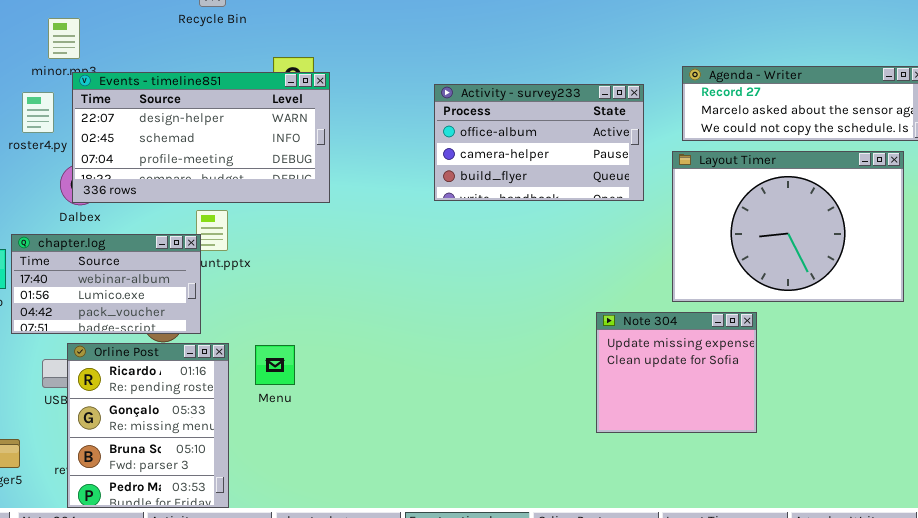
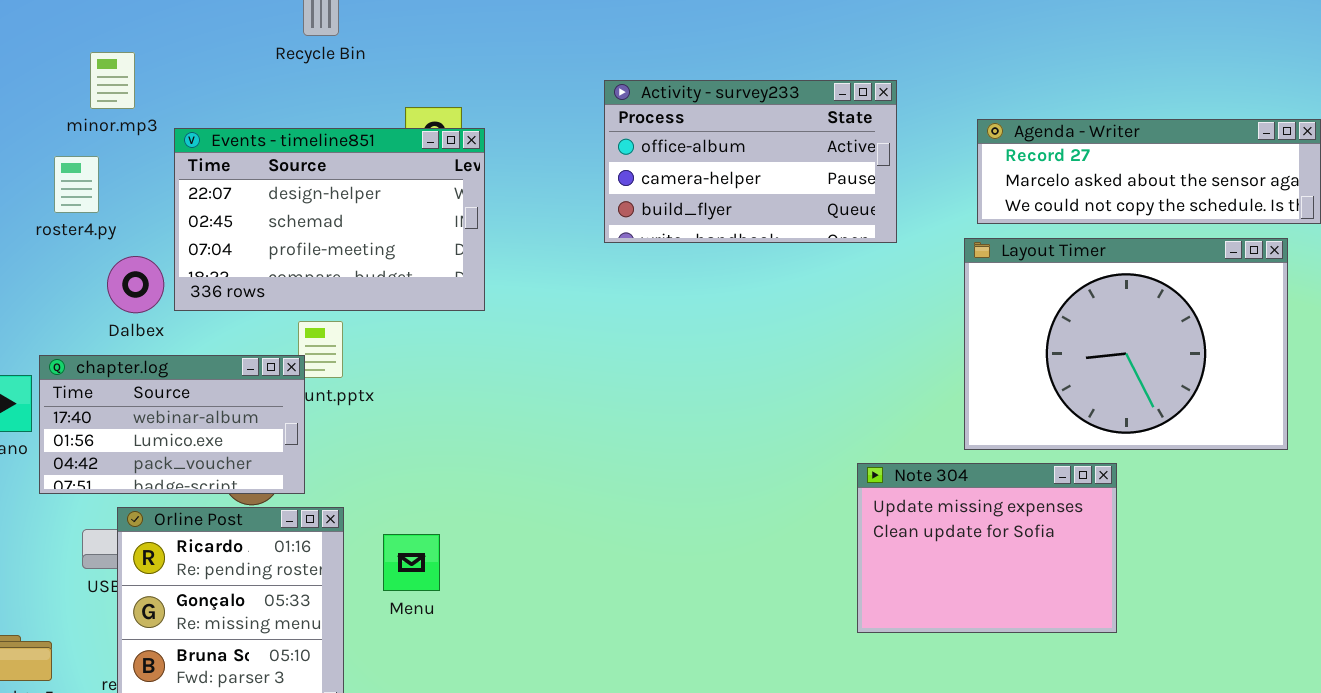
Events - timeline851: [72,72,330,203] -> [174,128,485,311], resized
Activity - survey233: [434,84,644,201] -> [604,80,897,243], moved
Note 304: [596,312,757,433] -> [857,463,1117,633], resized
Menu: [255,345,295,385] -> [383,534,440,591], moved

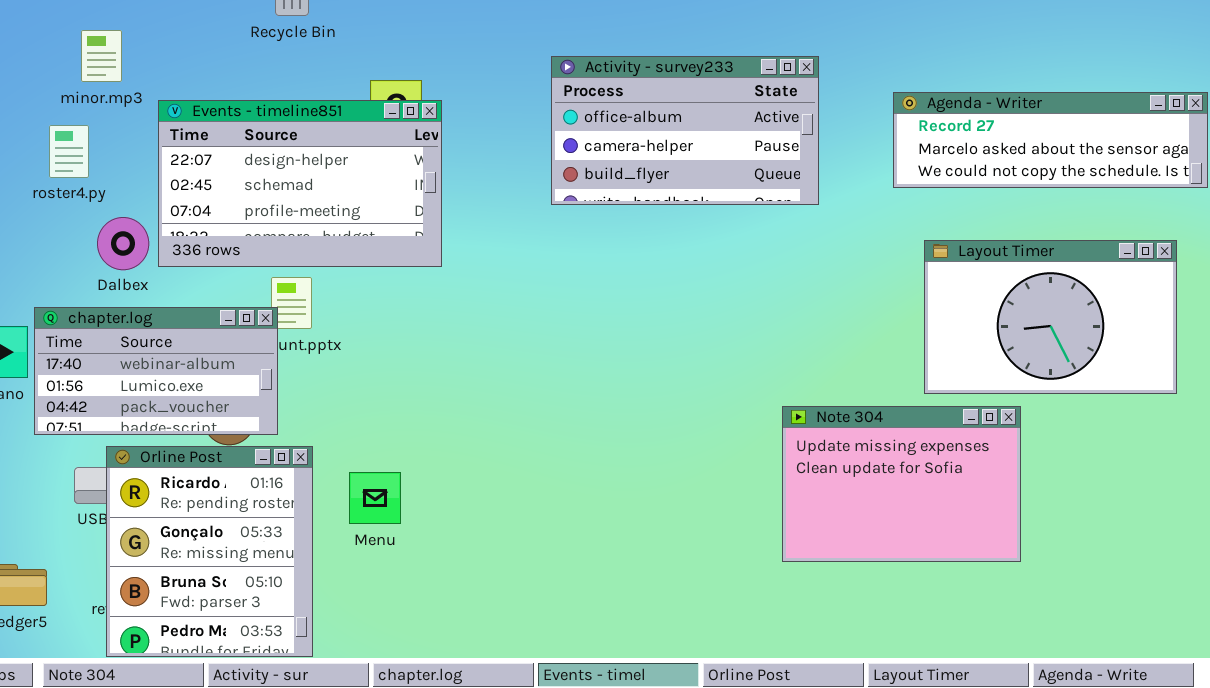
Layout Timer: [964,238,1288,450] -> [924,240,1177,394], resized

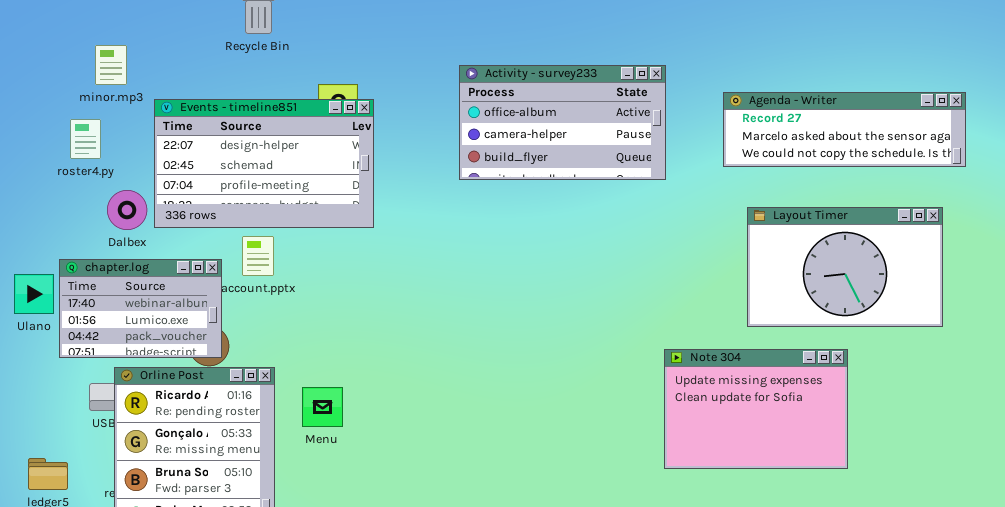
chapter.log: [34,307,278,435] -> [59,259,222,358], resized
Note 304: [782,406,1021,562] -> [664,349,848,469], moved

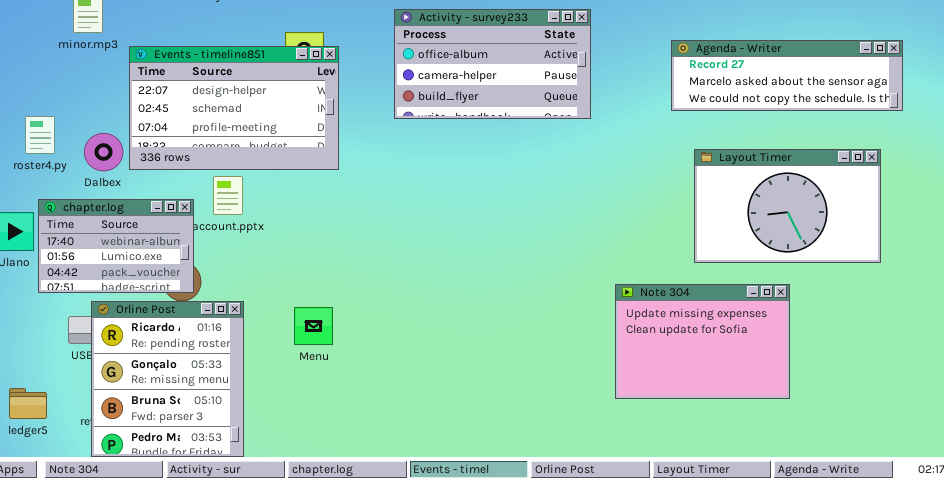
Activity - survey233: [459,65,666,180] -> [394,9,591,119], moved
roster4.py: [70,119,101,159] -> [25,116,55,154], moved
Menu: [302,387,343,427] -> [294,307,333,345], moved

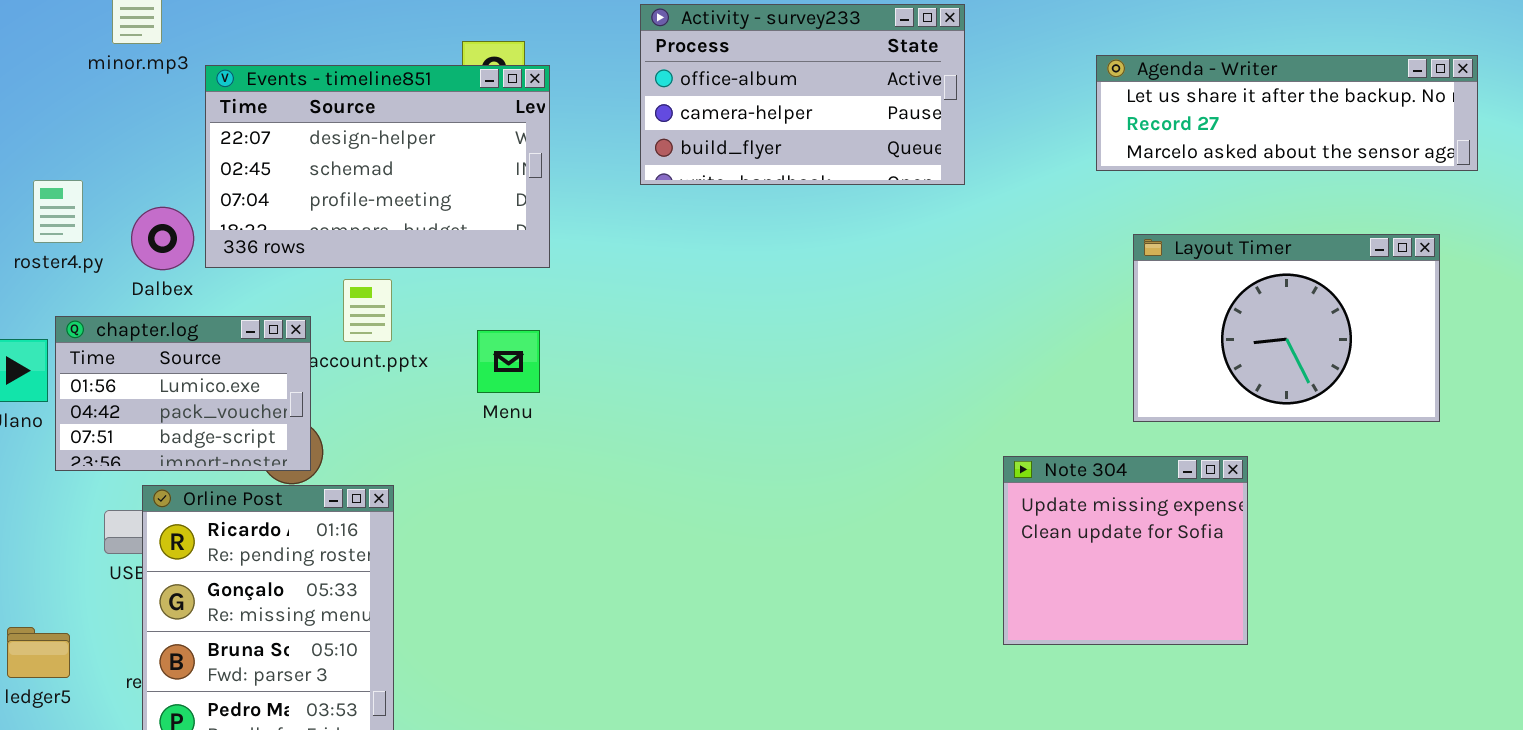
Agenda - Writer: [671,40,903,111] -> [1096,55,1478,171], scrolled up 1 row
chapter.log: [38,199,194,293] -> [55,316,311,471], scrolled down 1 row
Note 304: [615,284,790,399] -> [1003,456,1248,645], resized
Menu: [294,307,333,345] -> [477,330,540,393], moved

